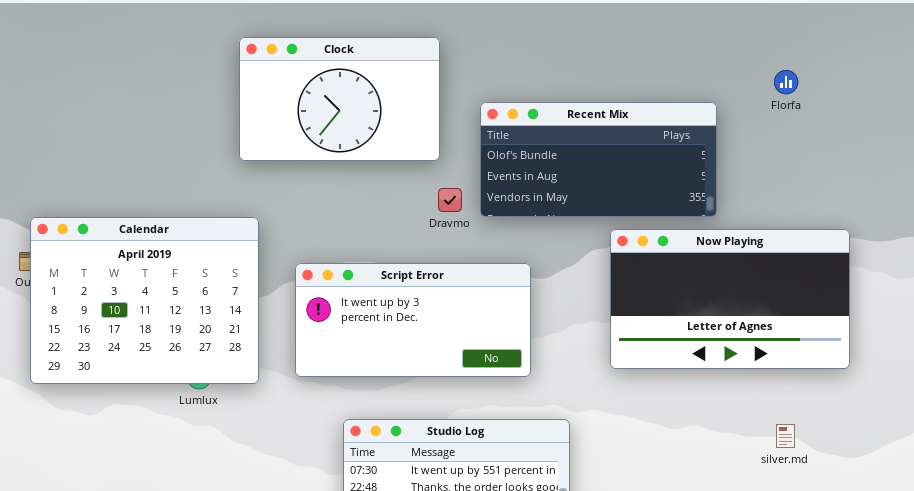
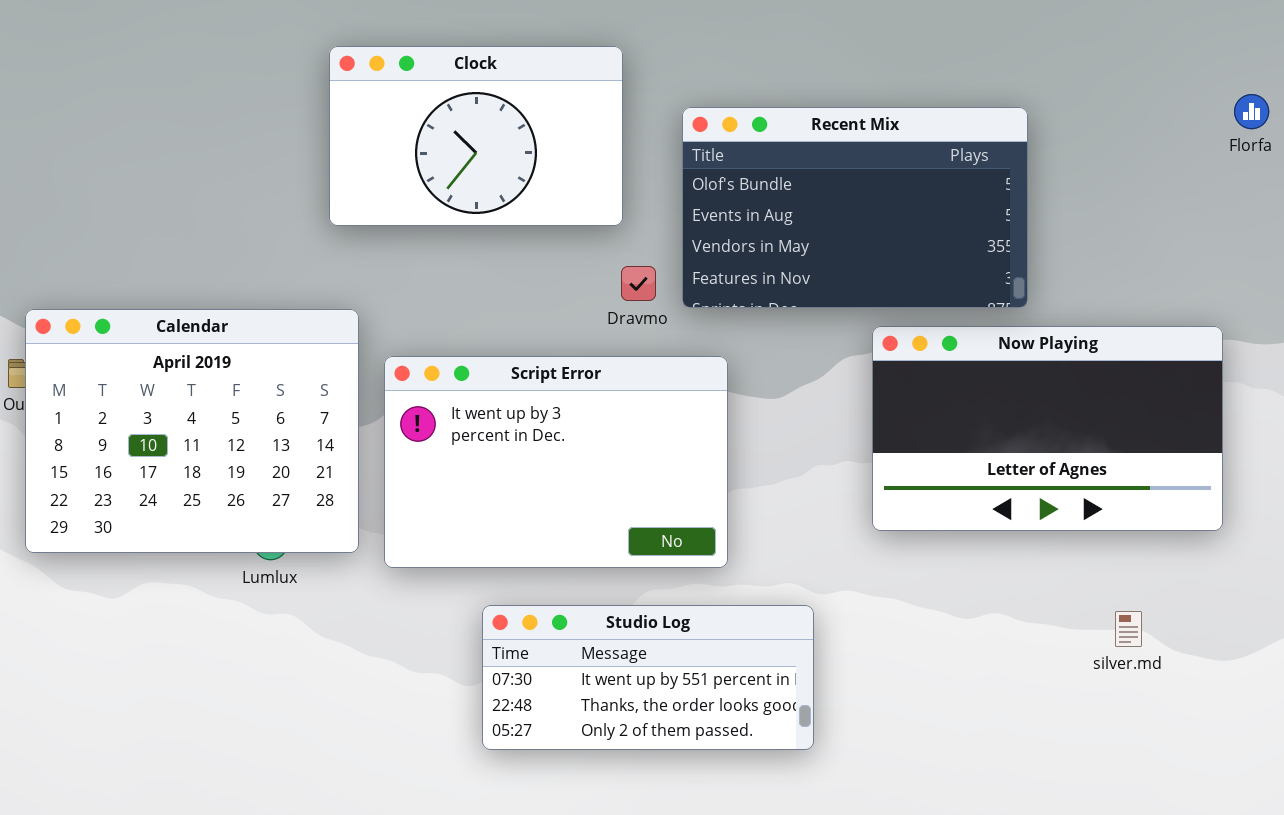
Florfa: [774,70,798,94] -> [1234,94,1269,129], moved
Recent Mix: [480,102,717,217] -> [682,107,1028,308], resized
Script Error: [295,263,531,377] -> [384,356,728,568], moved, resized

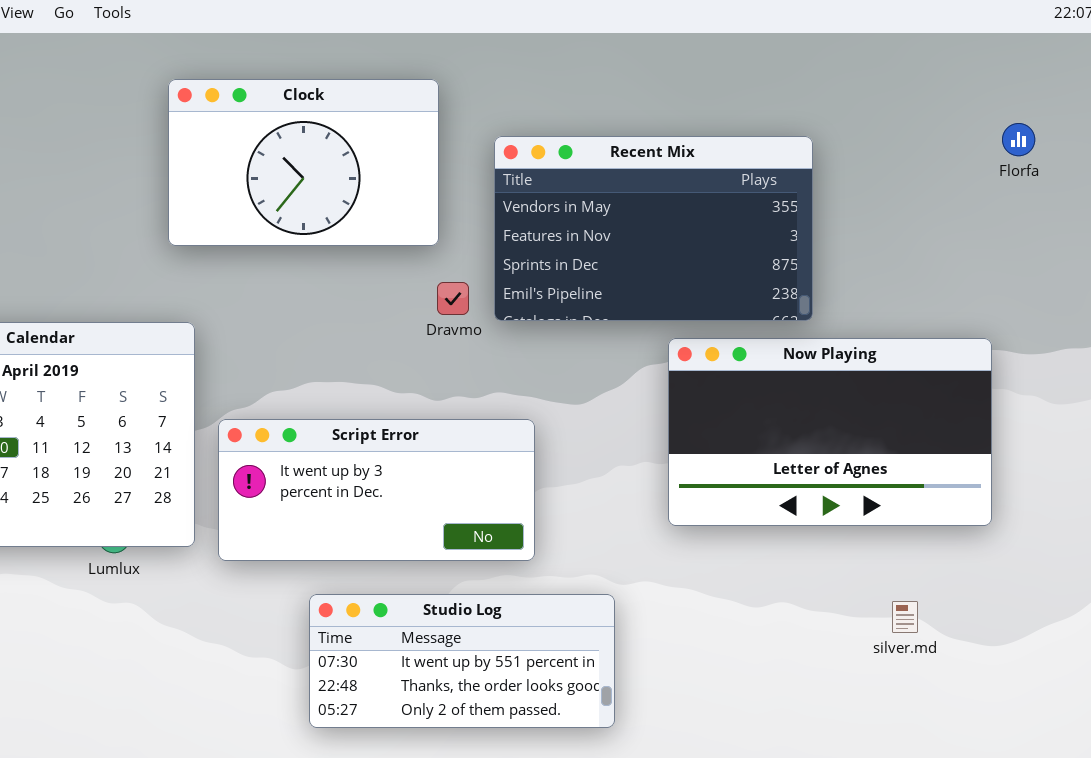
Recent Mix: [682,107,1028,308] -> [494,136,813,321], scrolled down 2 rows
Script Error: [384,356,728,568] -> [218,419,535,561], resized

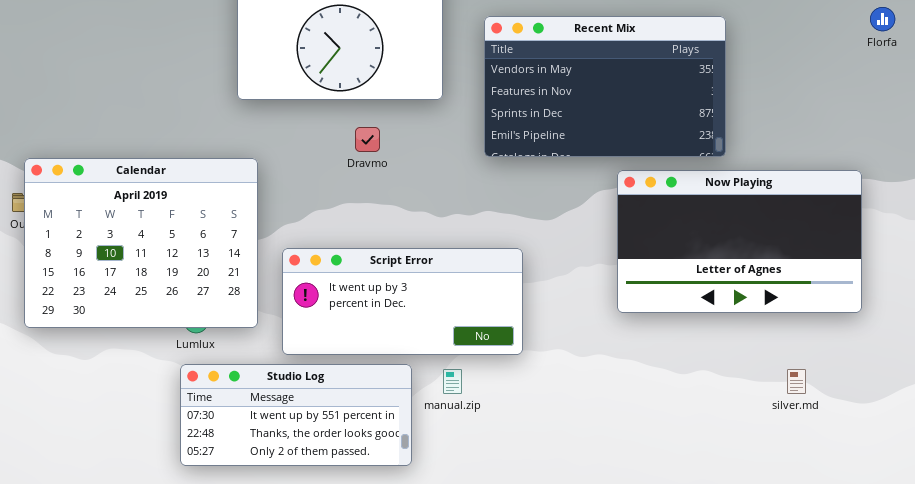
Dravmo: [437,282,469,315] -> [355,127,380,152], moved
Script Error: [218,419,535,561] -> [282,248,523,355], moved
Studio Log: [309,594,615,728] -> [180,364,412,466], moved

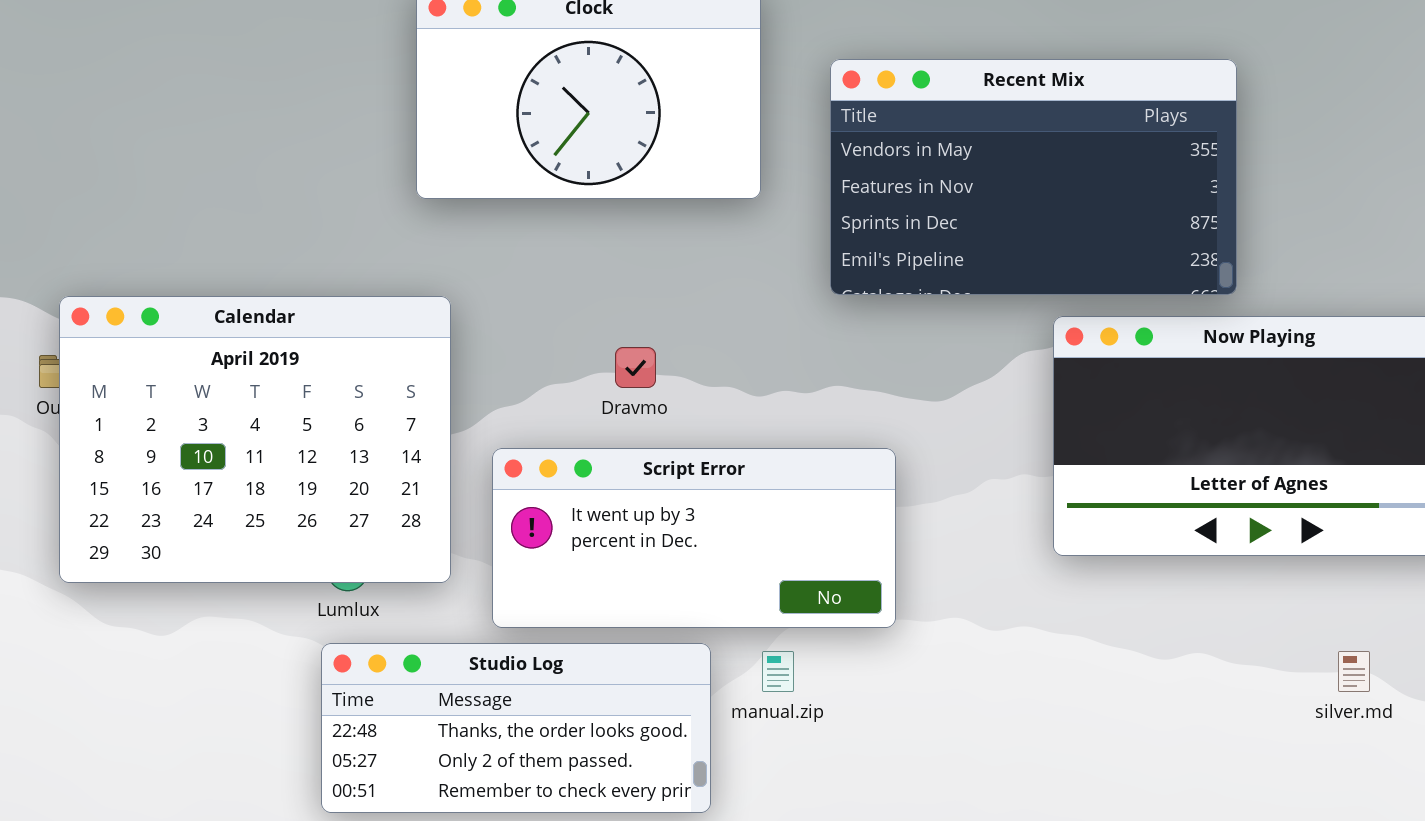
Dravmo: [355,127,380,152] -> [615,347,656,388], moved
Studio Log: [180,364,412,466] -> [321,643,711,813], scrolled down 1 row

